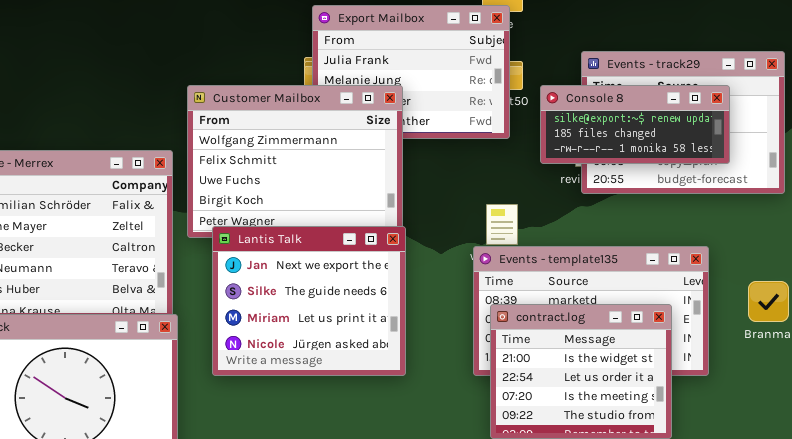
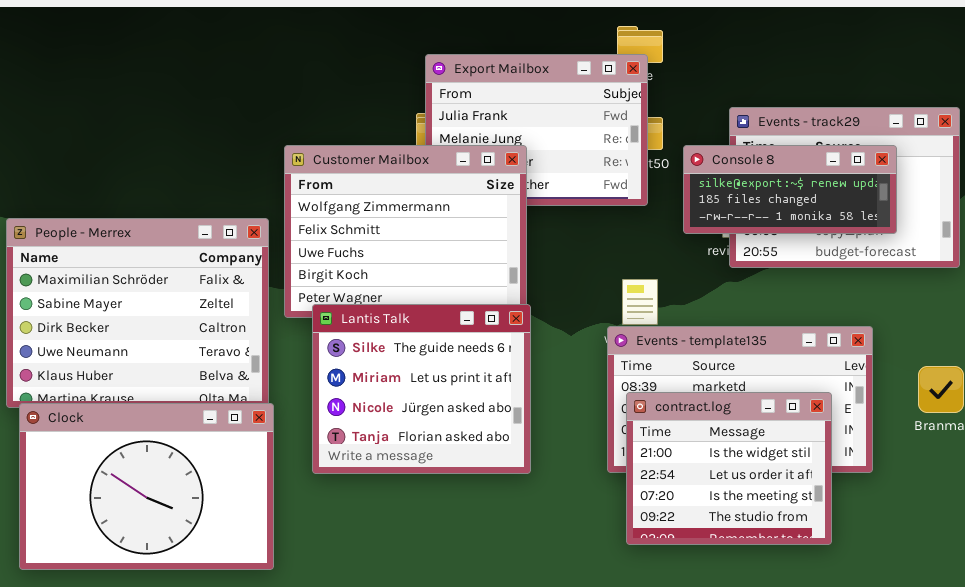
Lantis Talk: [212,226,406,376] -> [312,304,531,474], scrolled down 1 row

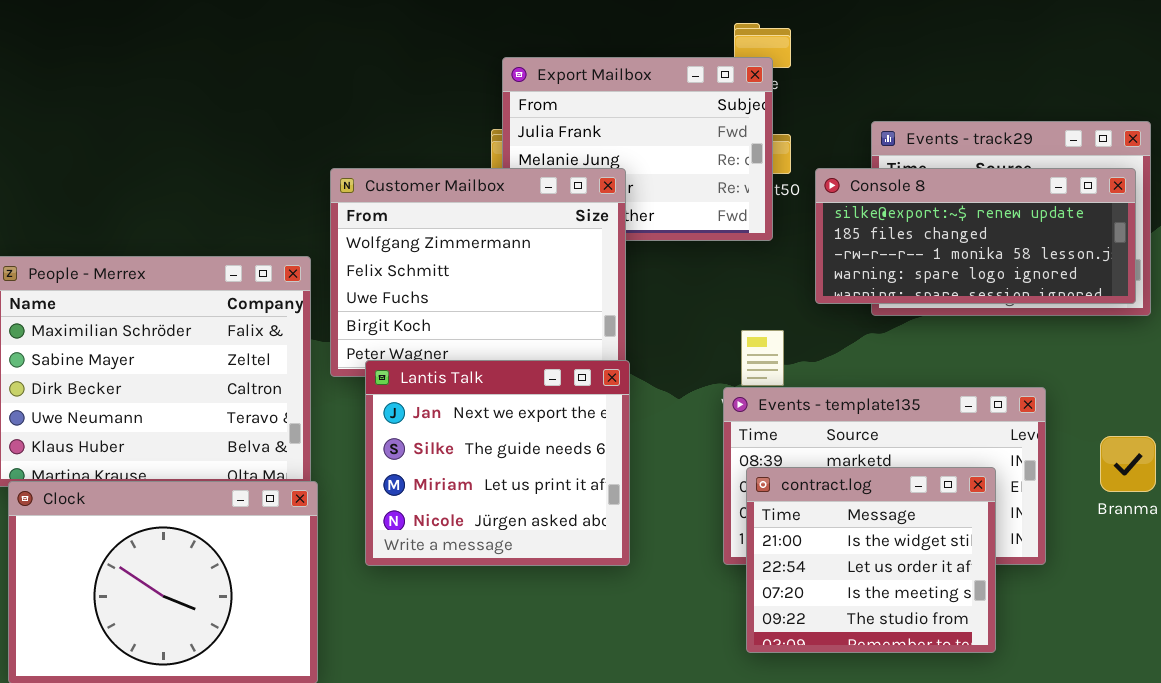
Console 8: [683,145,897,234] -> [815,168,1136,304], resized
Lantis Talk: [312,304,531,474] -> [365,360,630,566], scrolled up 1 row

